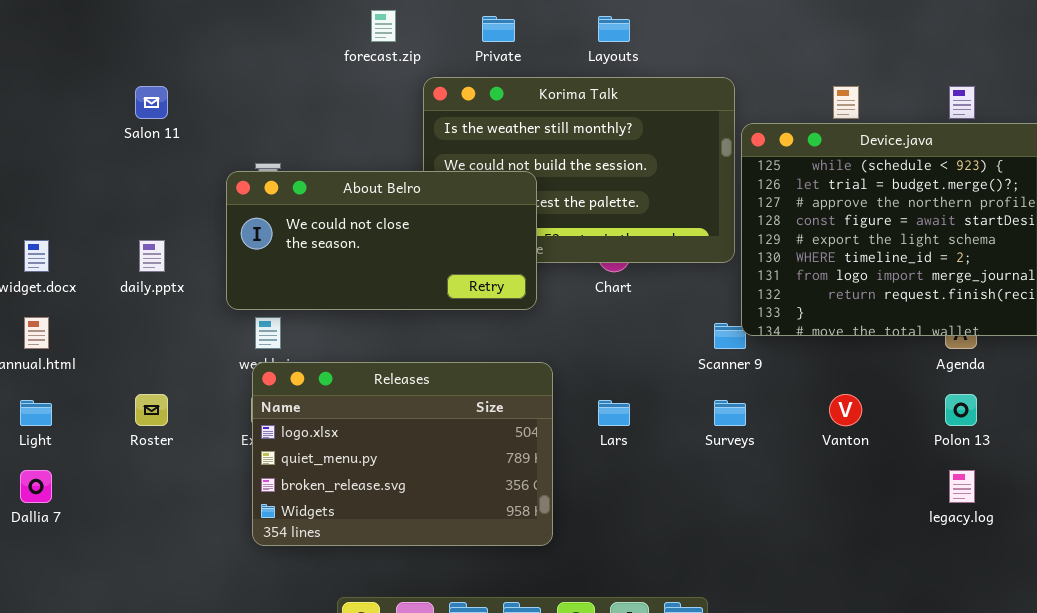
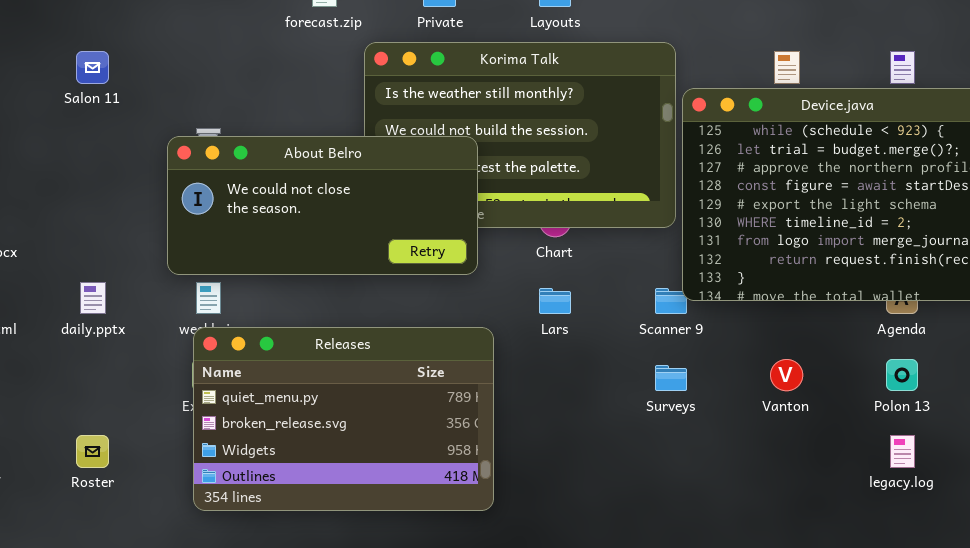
daily.pptx: [139,240,165,272] -> [80,282,106,314], moved
Releases: [252,362,553,546] -> [193,327,494,511], scrolled down 1 row
Roster: [135,394,168,426] -> [76,435,109,468], moved
Lars: [598,400,630,426] -> [539,288,571,314], moved

